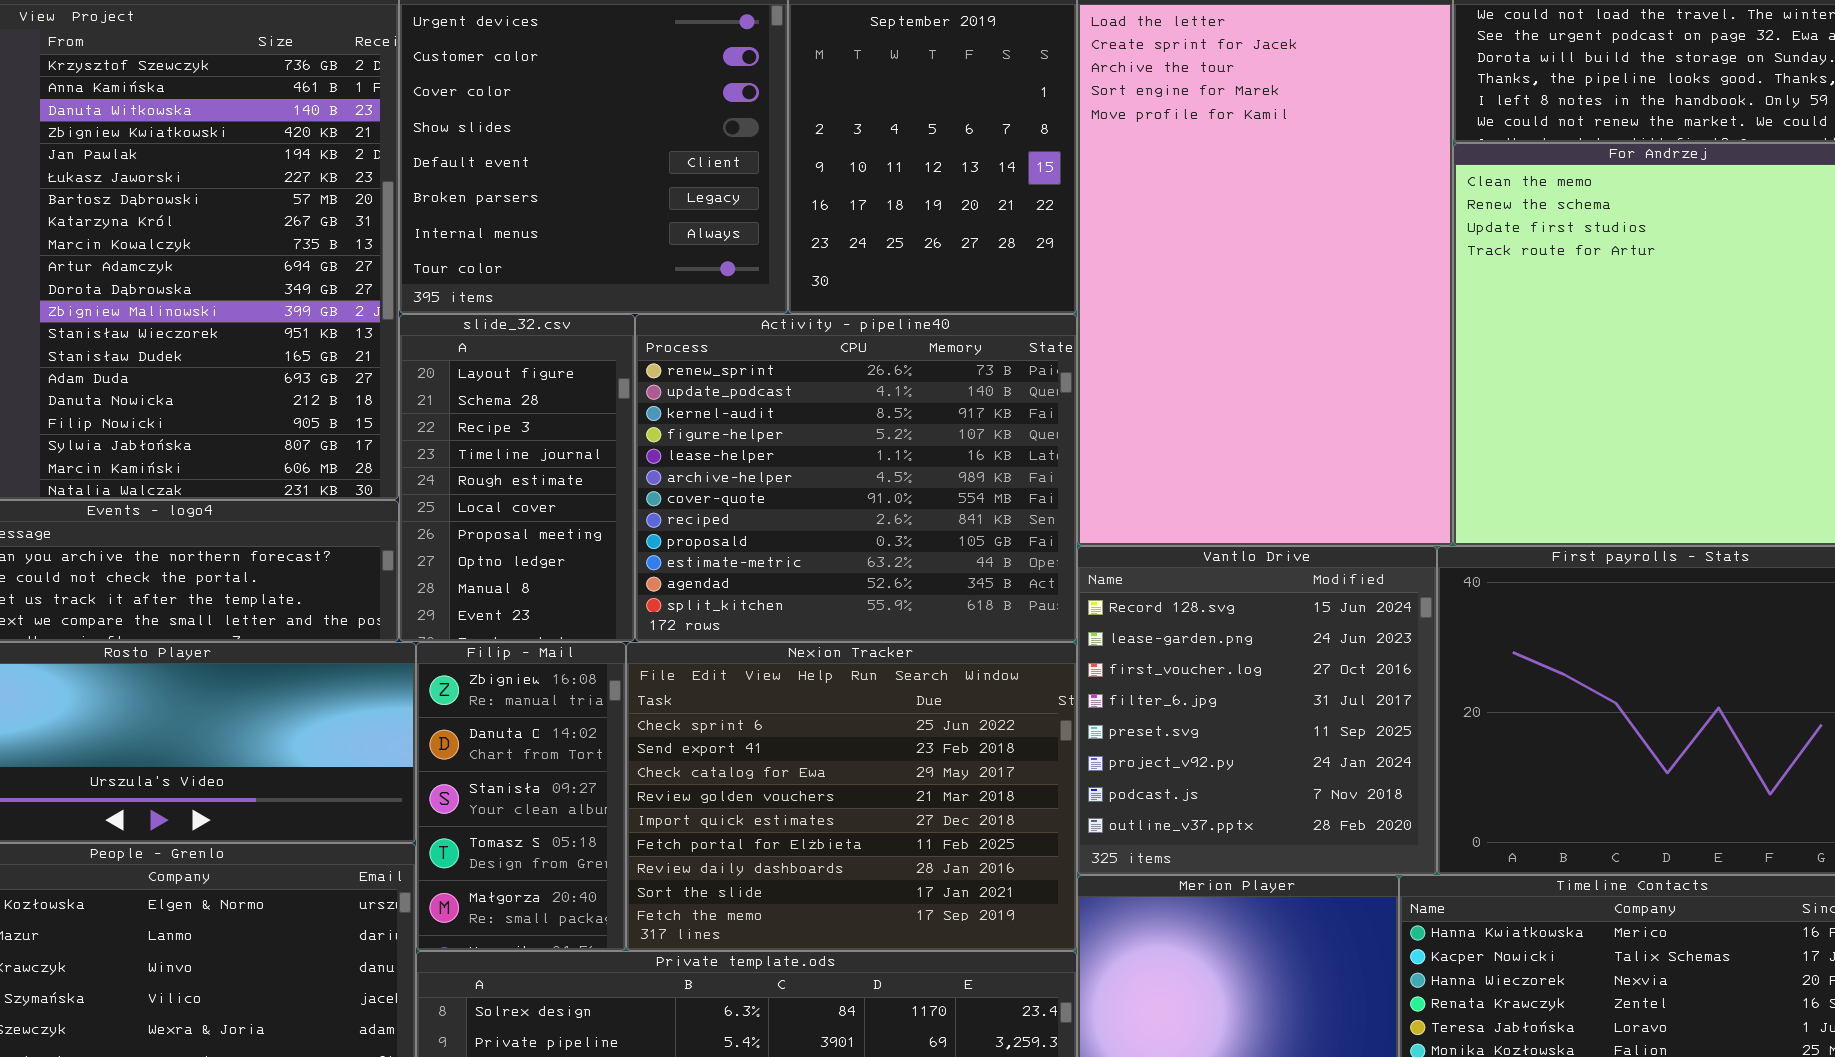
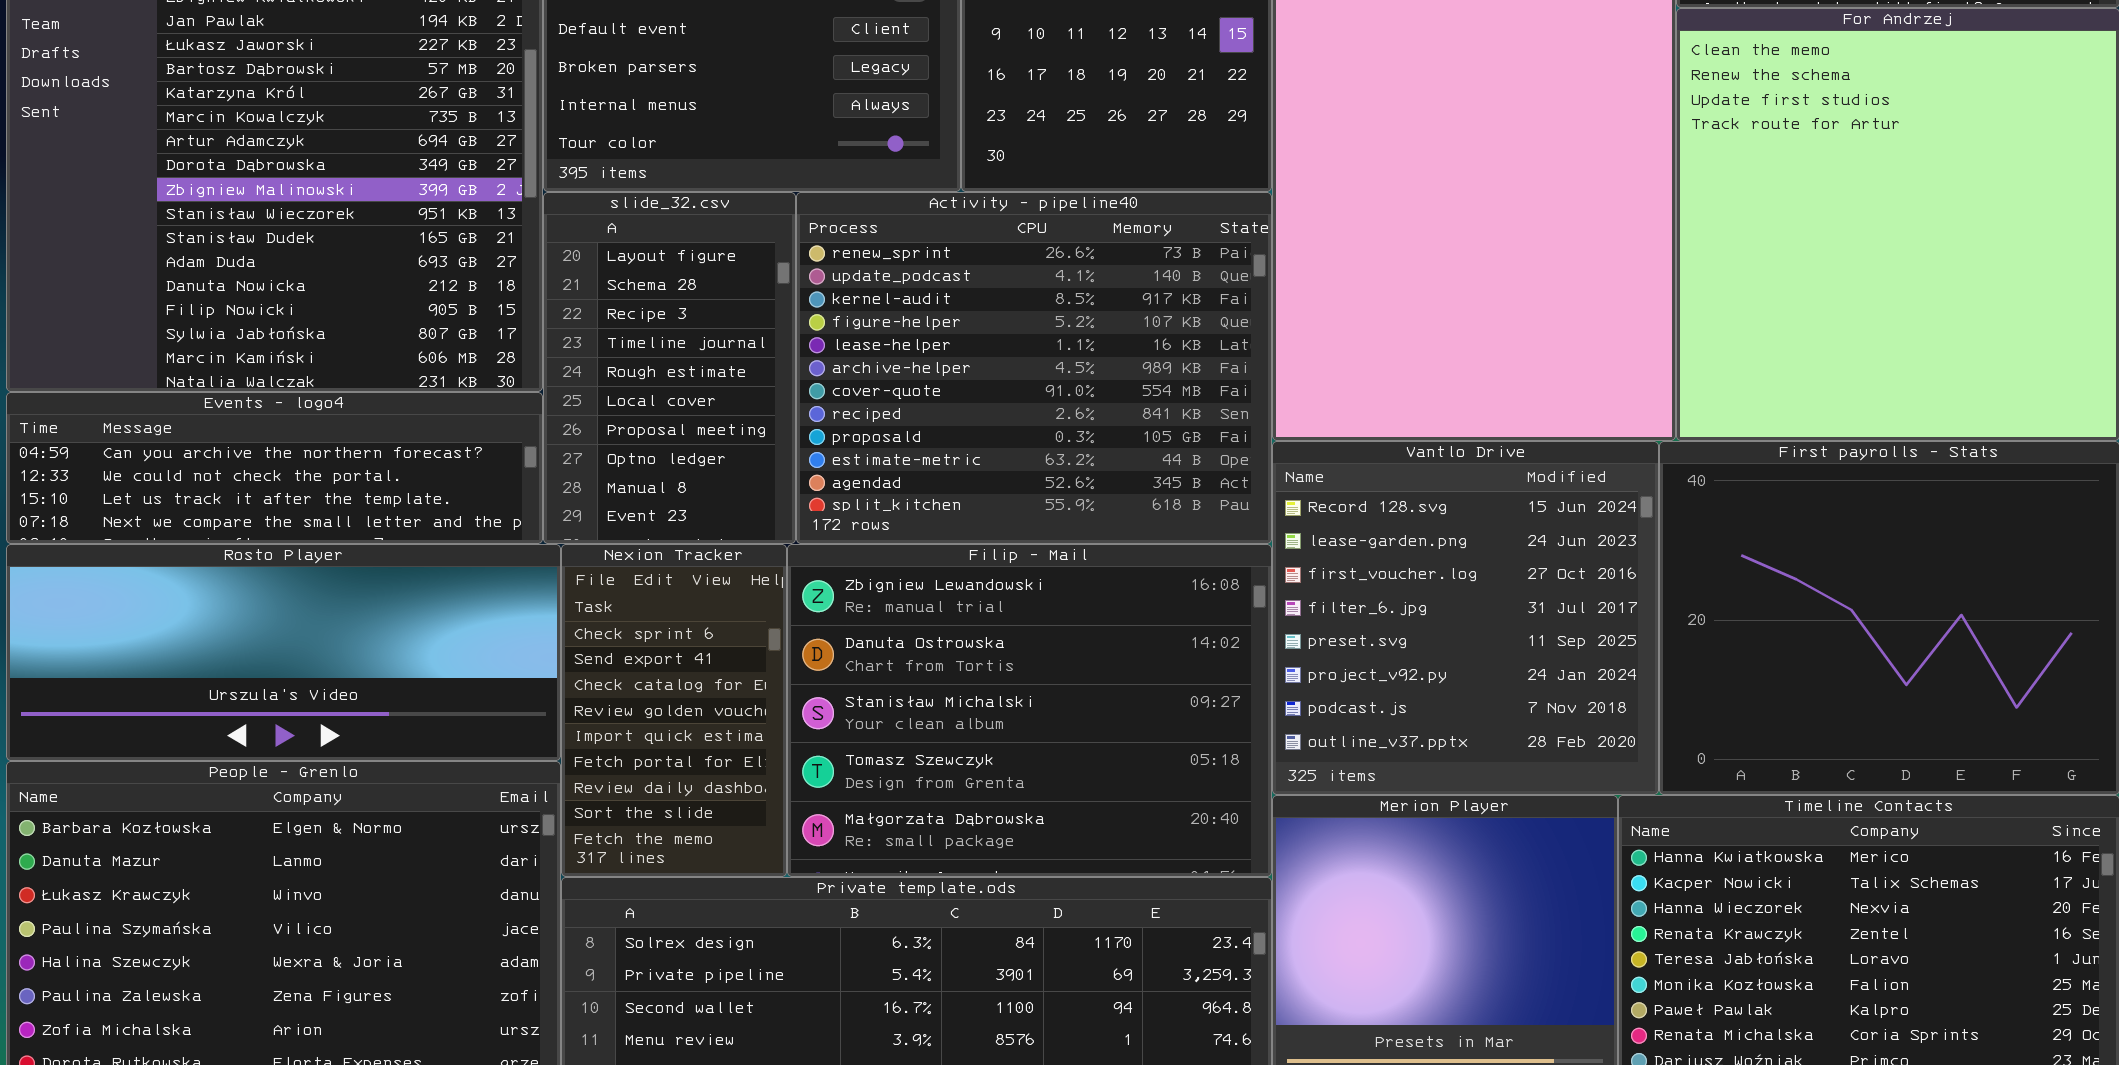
Filip - Mail: [416,642,626,951] -> [787,544,1272,877], moved, resized
Nexion Tracker: [626,642,1077,951] -> [561,544,787,877], moved, resized

